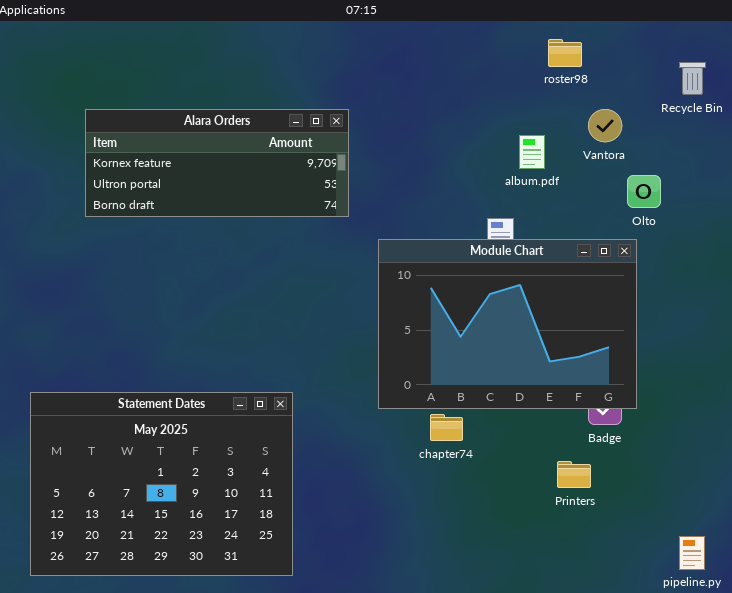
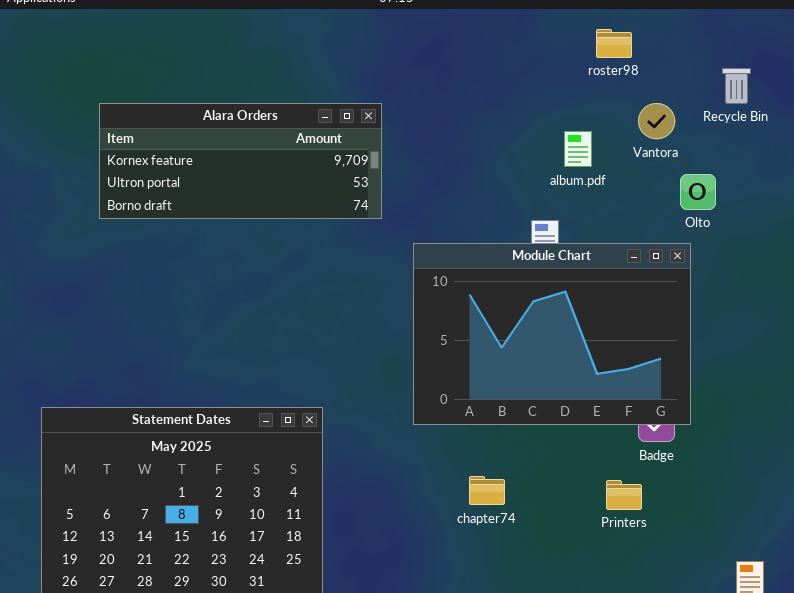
Recycle Bin: [679,62,706,95] -> [722,68,751,104], moved
chapter74: [430,414,463,441] -> [469,476,505,505], moved

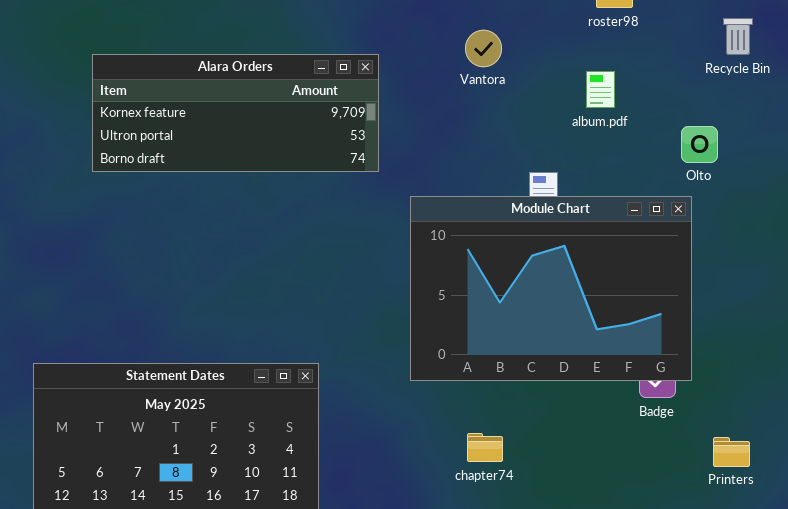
Vantora: [638,103,675,139] -> [465,30,502,67], moved
album.pdf: [564,131,592,167] -> [586,71,615,108], moved
Printers: [606,480,642,510] -> [713,437,750,467], moved

